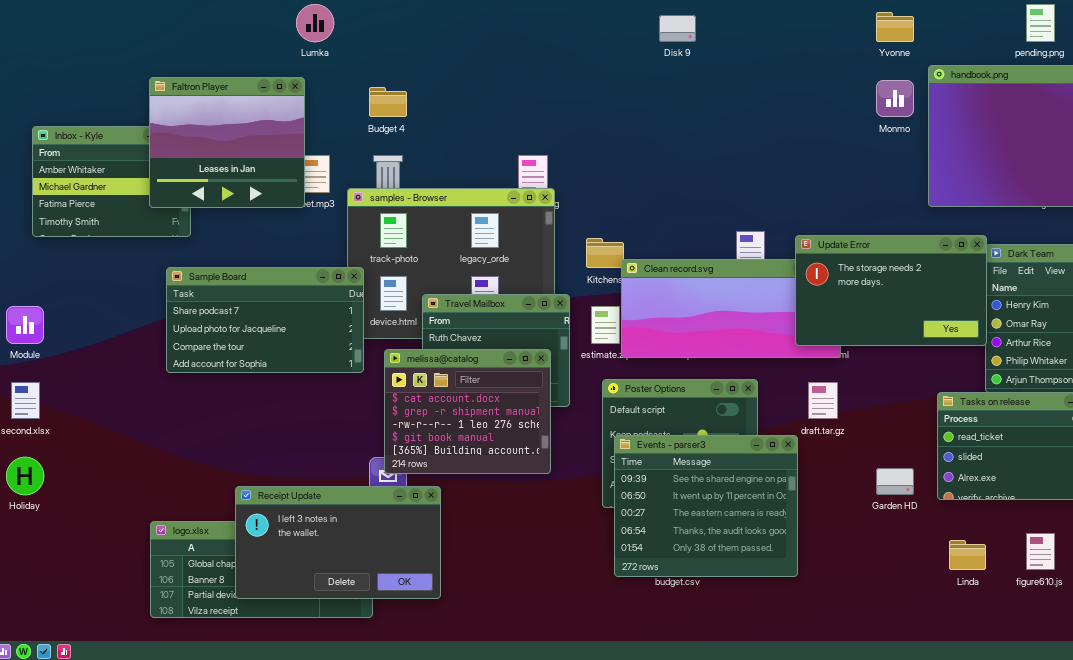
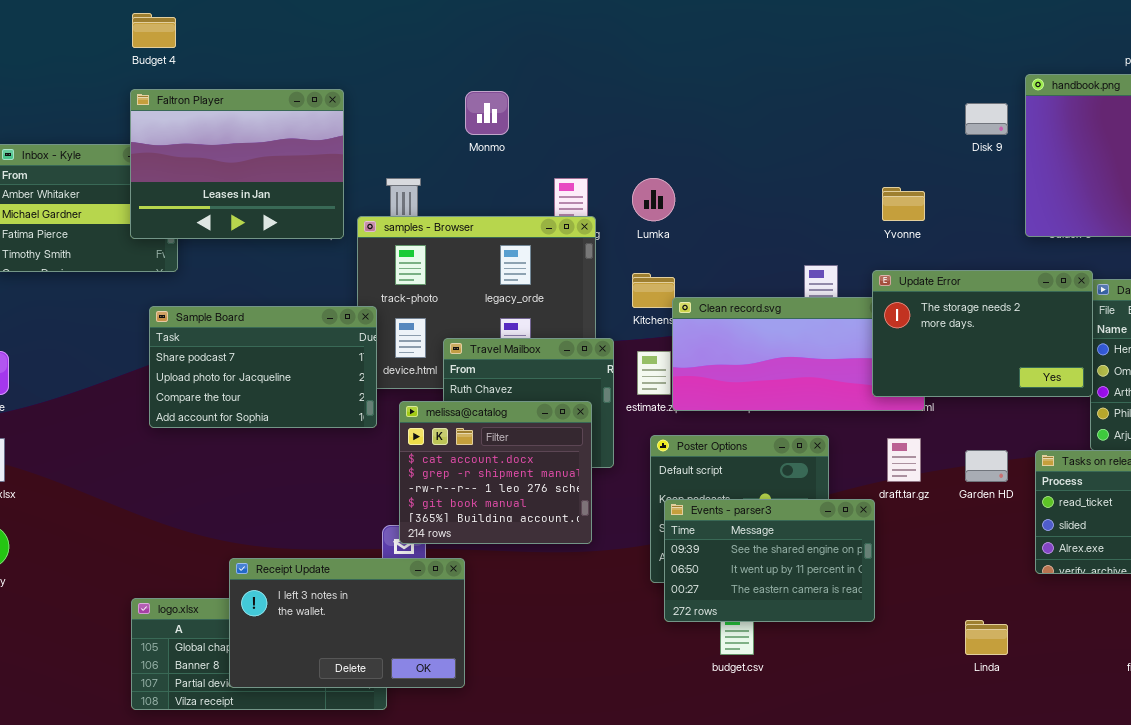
Lumka: [296,4,334,42] -> [632,178,675,221], moved
Yvonne: [876,12,914,42] -> [882,187,925,221], moved
Disk 9: [659,15,696,42] -> [965,103,1008,135], moved
Faltron Player: [149,77,305,208] -> [130,89,344,239], resized
Monmo: [876,80,914,117] -> [465,91,509,135], moved
Budget 4: [369,87,407,117] -> [132,13,176,48], moved
Events - parser3: [614,435,798,577] -> [664,499,875,622], resized
Garden HD: [876,468,914,495] -> [965,450,1008,482], moved
Linda: [949,540,986,570] -> [965,620,1008,655], moved

